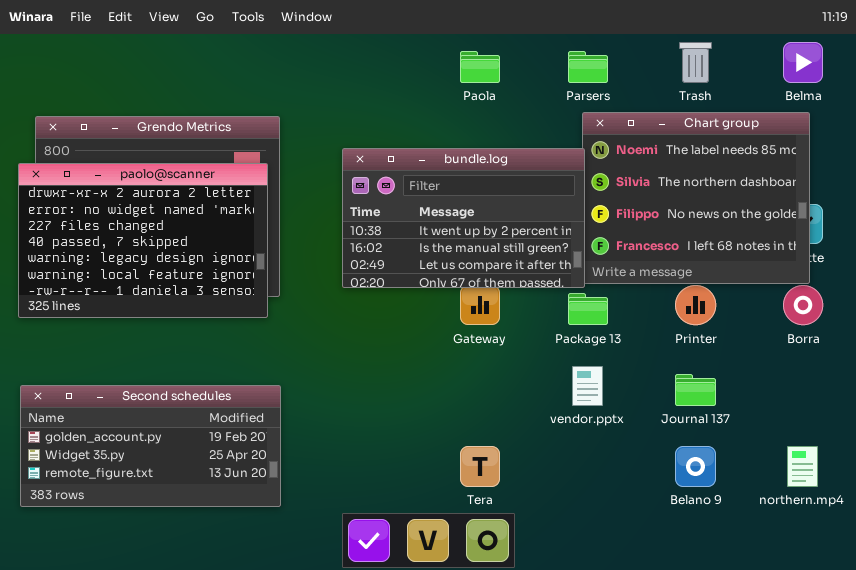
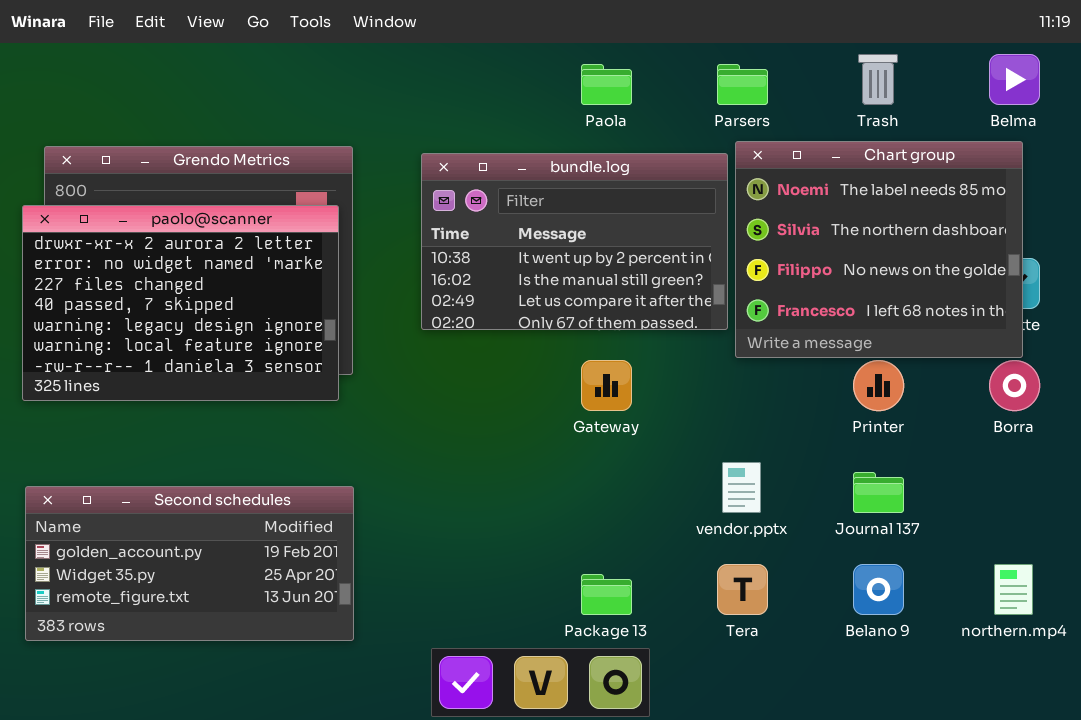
bundle.log: [342,148,585,288] -> [421,153,728,330], moved
Package 13: [568,293,608,325] -> [581,574,632,615], moved
Tera: [460,446,500,487] -> [717,564,768,615], moved

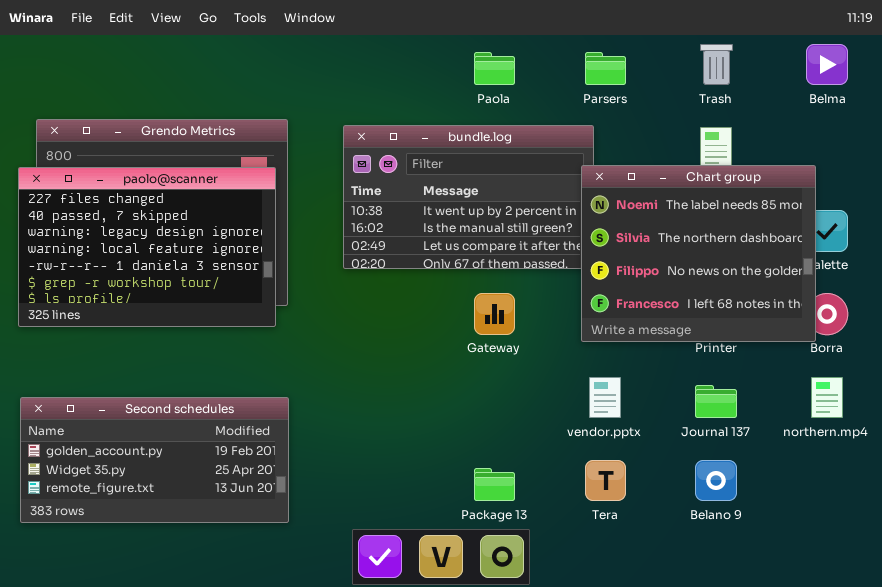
Chart group: [735,141,1023,358] -> [581,165,816,342], moved
paolo@scanner: [22,205,339,401] -> [18,167,276,327], scrolled down 2 rows
northern.mp4: [994,564,1033,615] -> [811,377,843,418], moved

